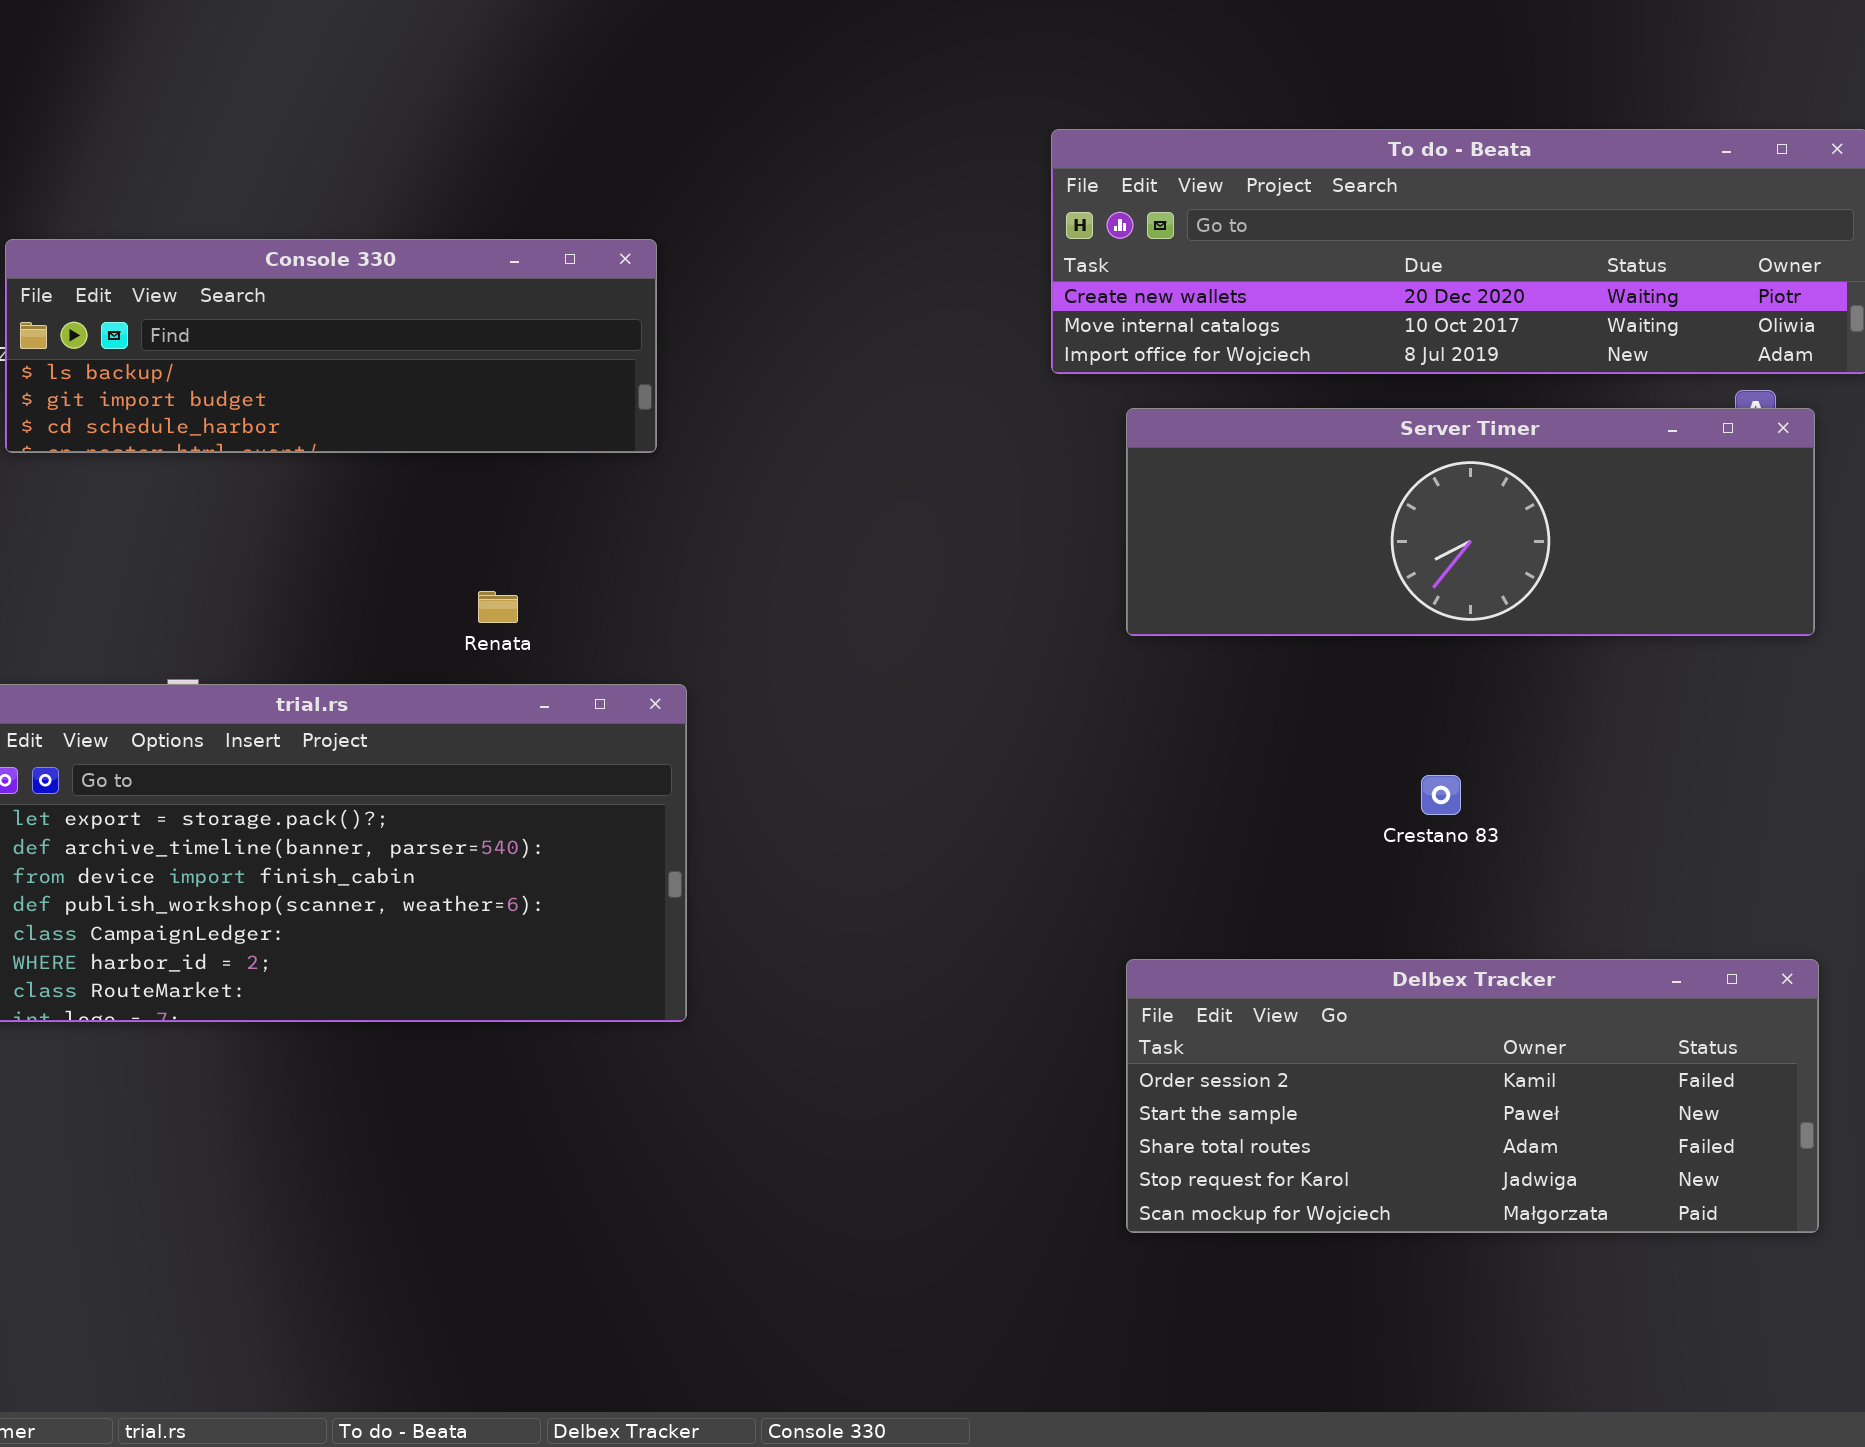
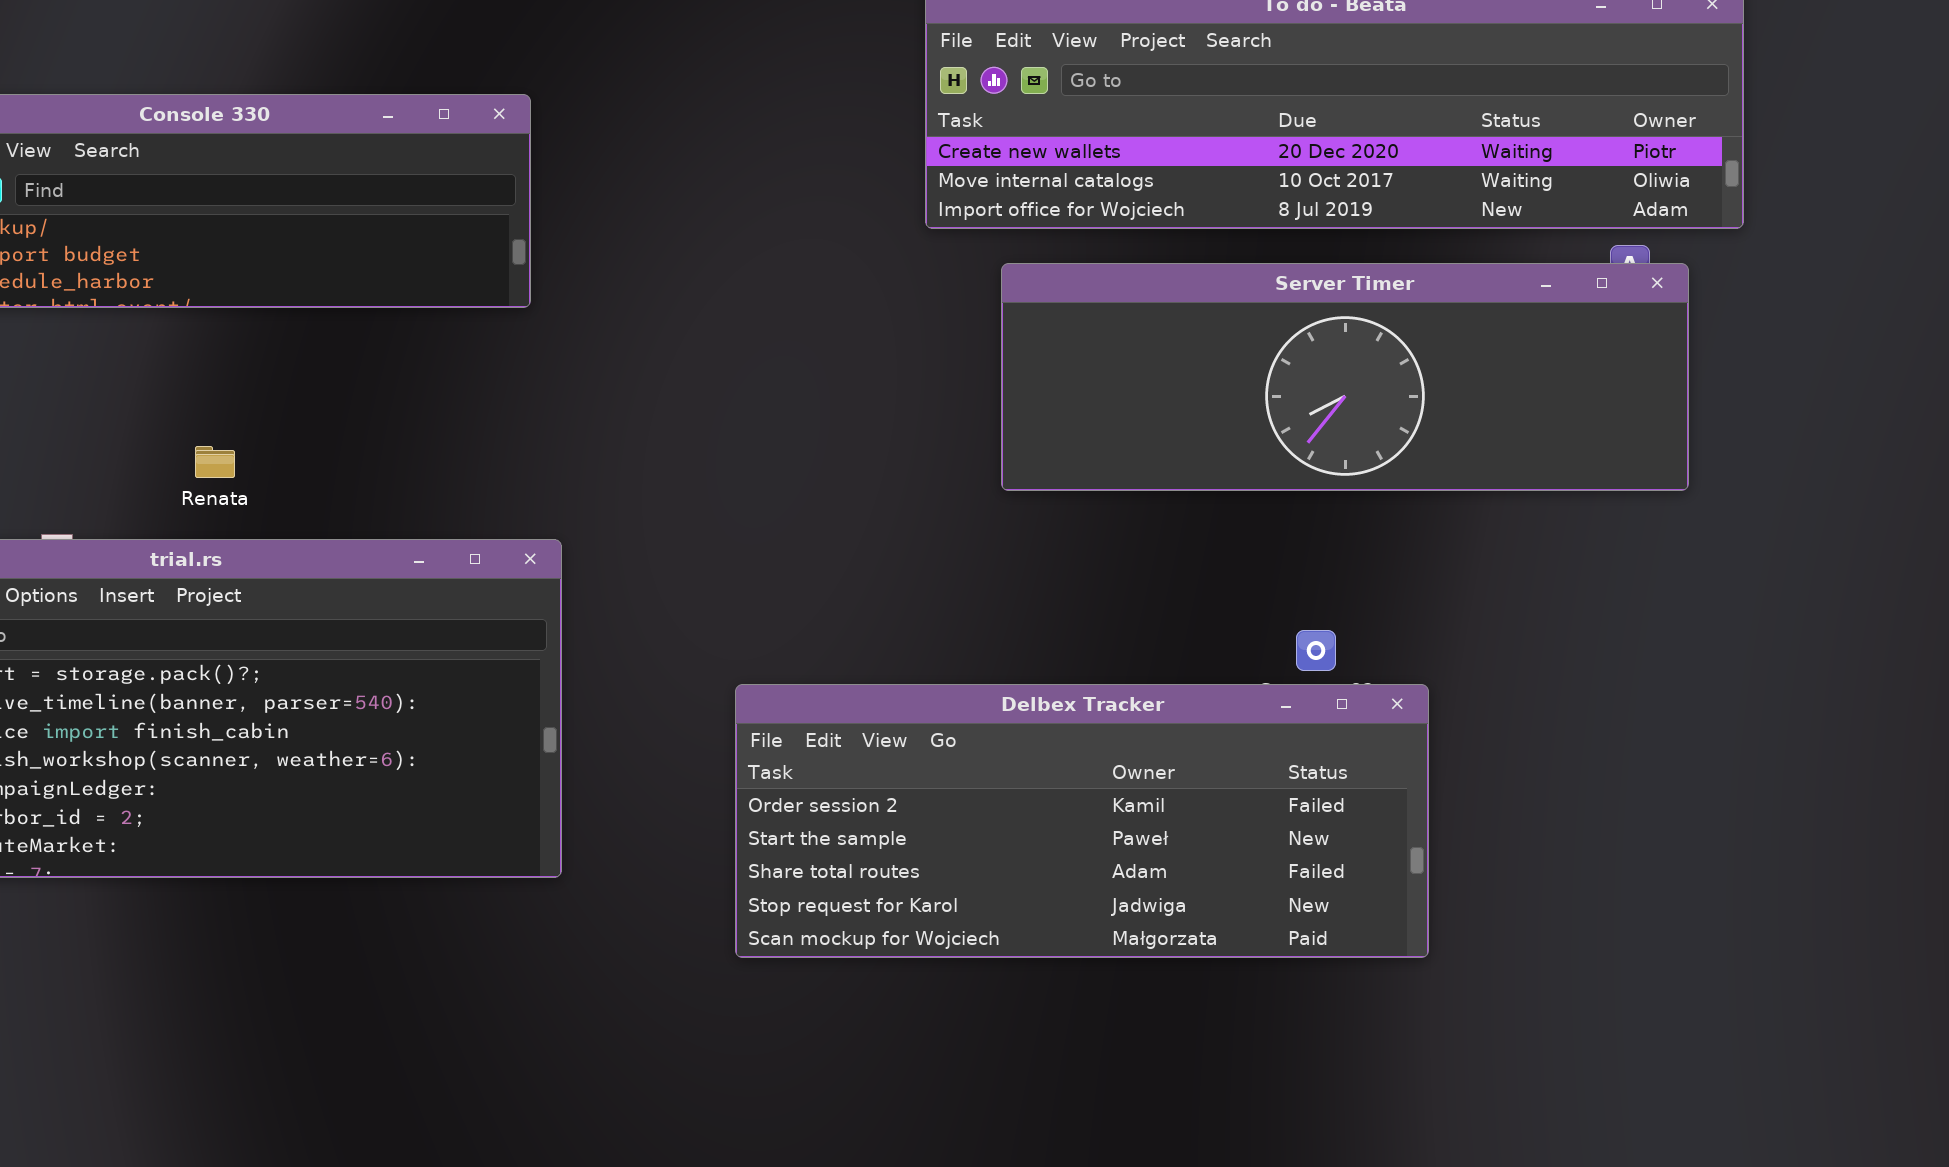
Renata: [478,591,518,623] -> [195,446,235,478], moved
Delbex Tracker: [1126,959,1819,1233] -> [735,684,1429,958], moved

